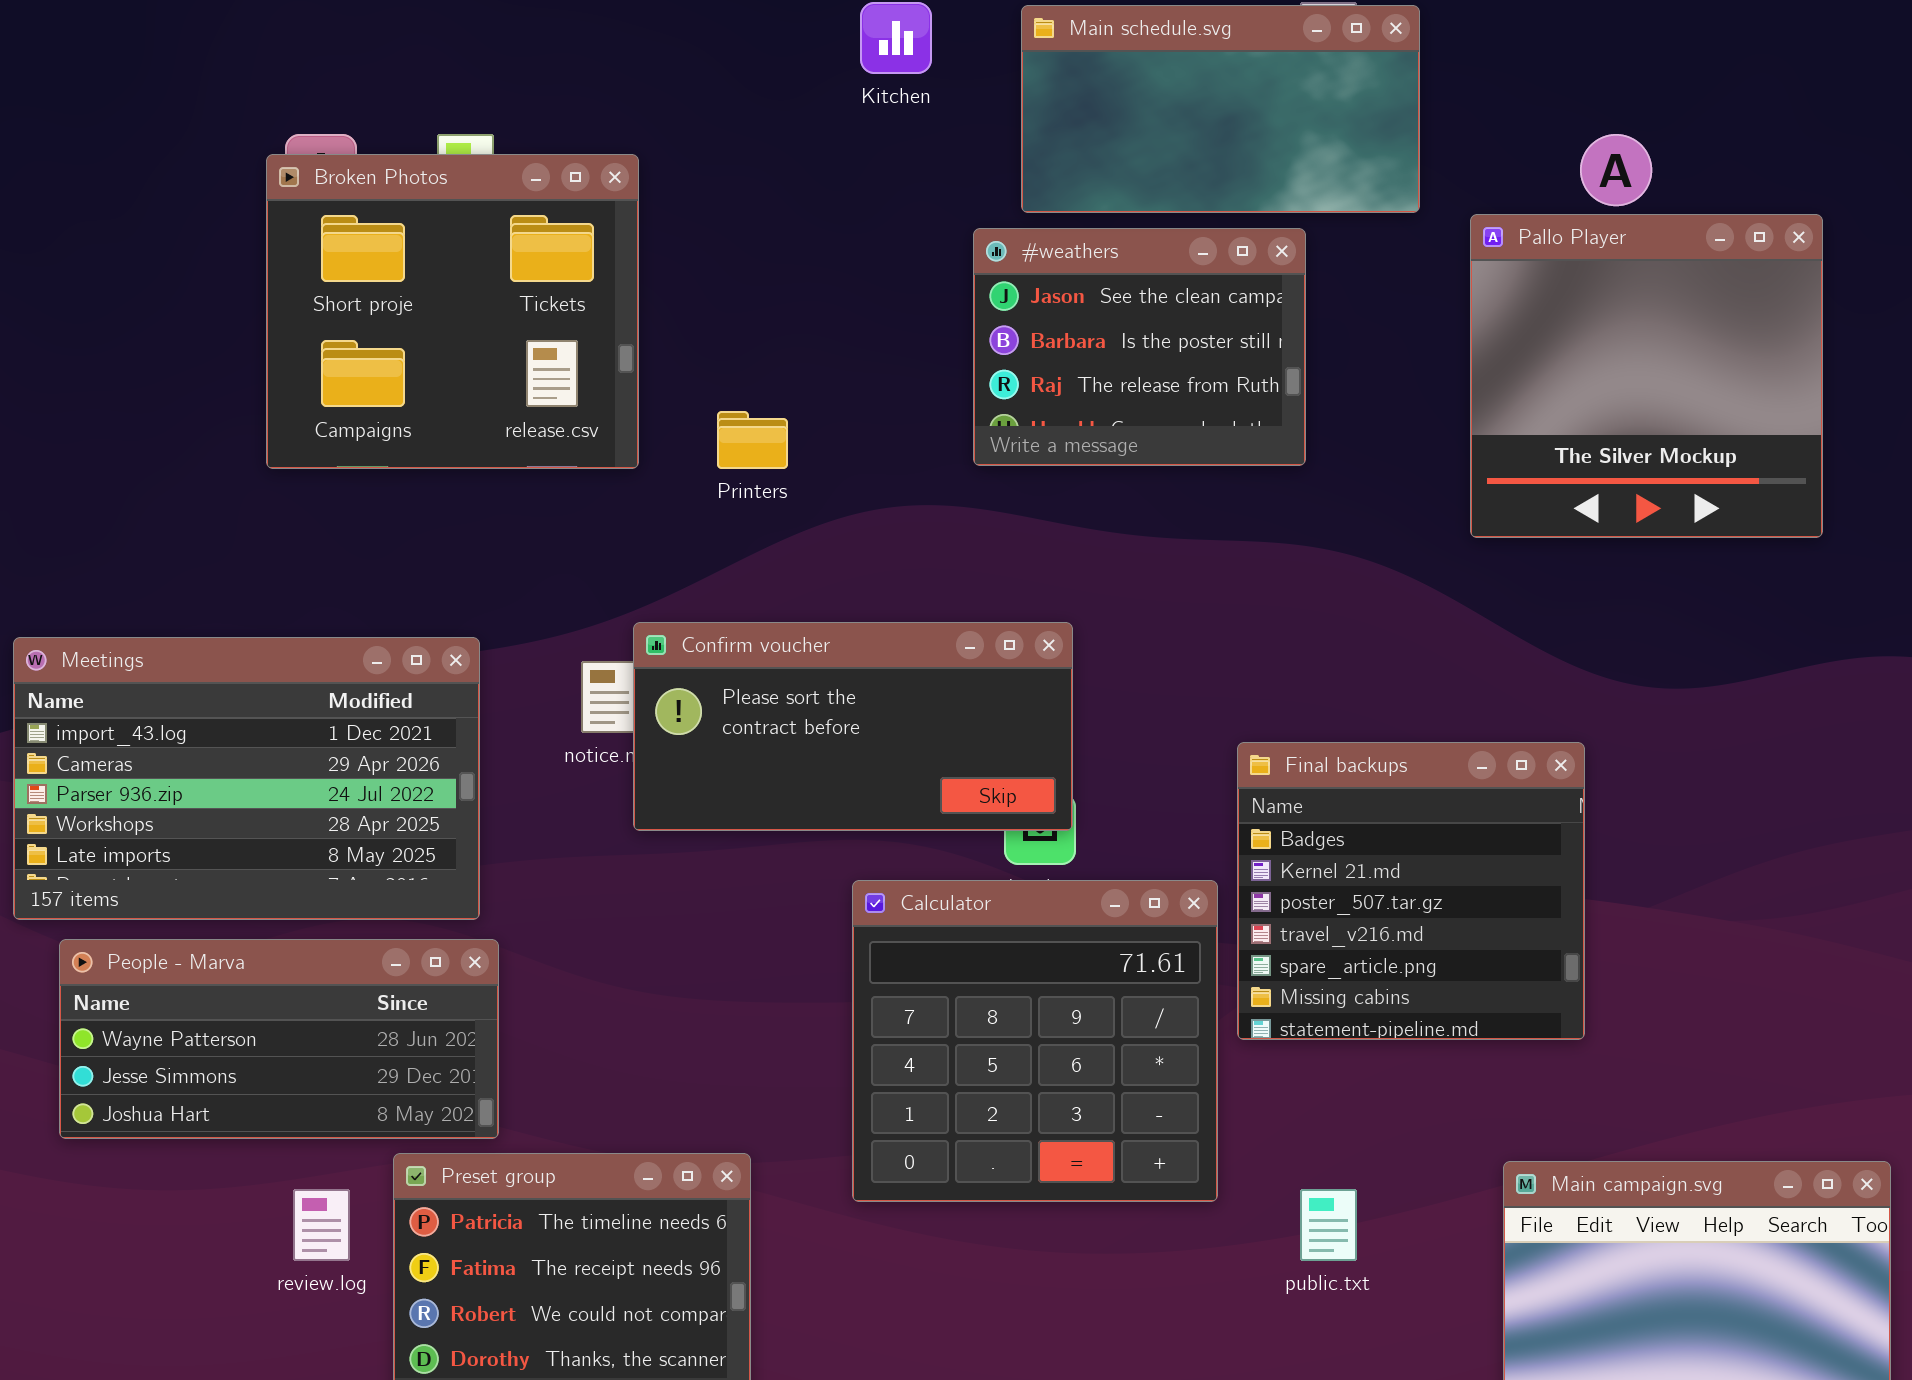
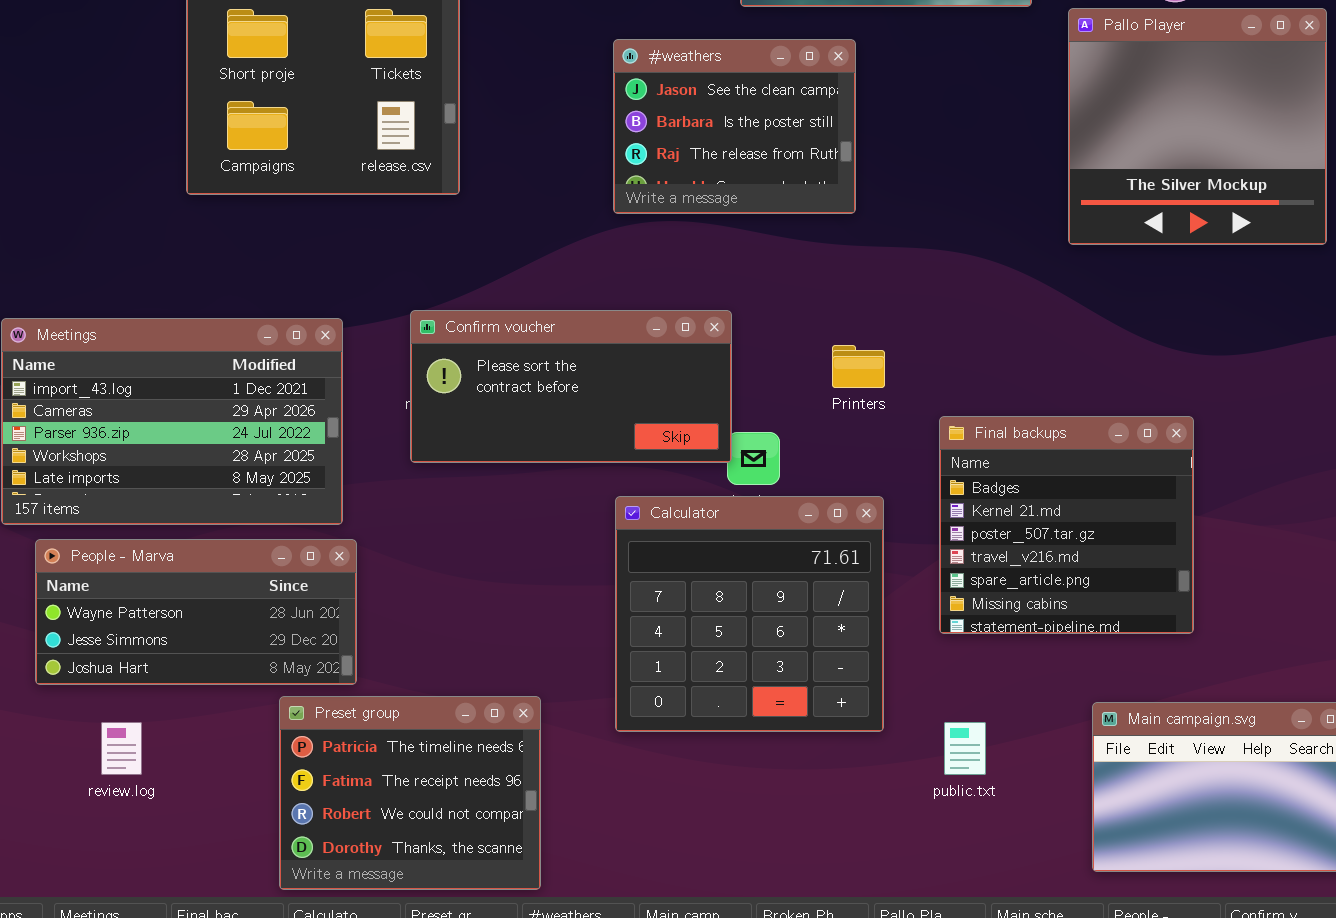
#weathers: [973,228,1306,466] -> [613,39,856,214], moved
Printers: [717,411,788,469] -> [832,345,885,388], moved
Confirm voucher: [633,622,1073,831] -> [410,310,732,463], moved
Final backups: [1237,742,1585,1040] -> [939,416,1194,634], moved
review.log: [293,1189,350,1261] -> [101,722,142,775], moved

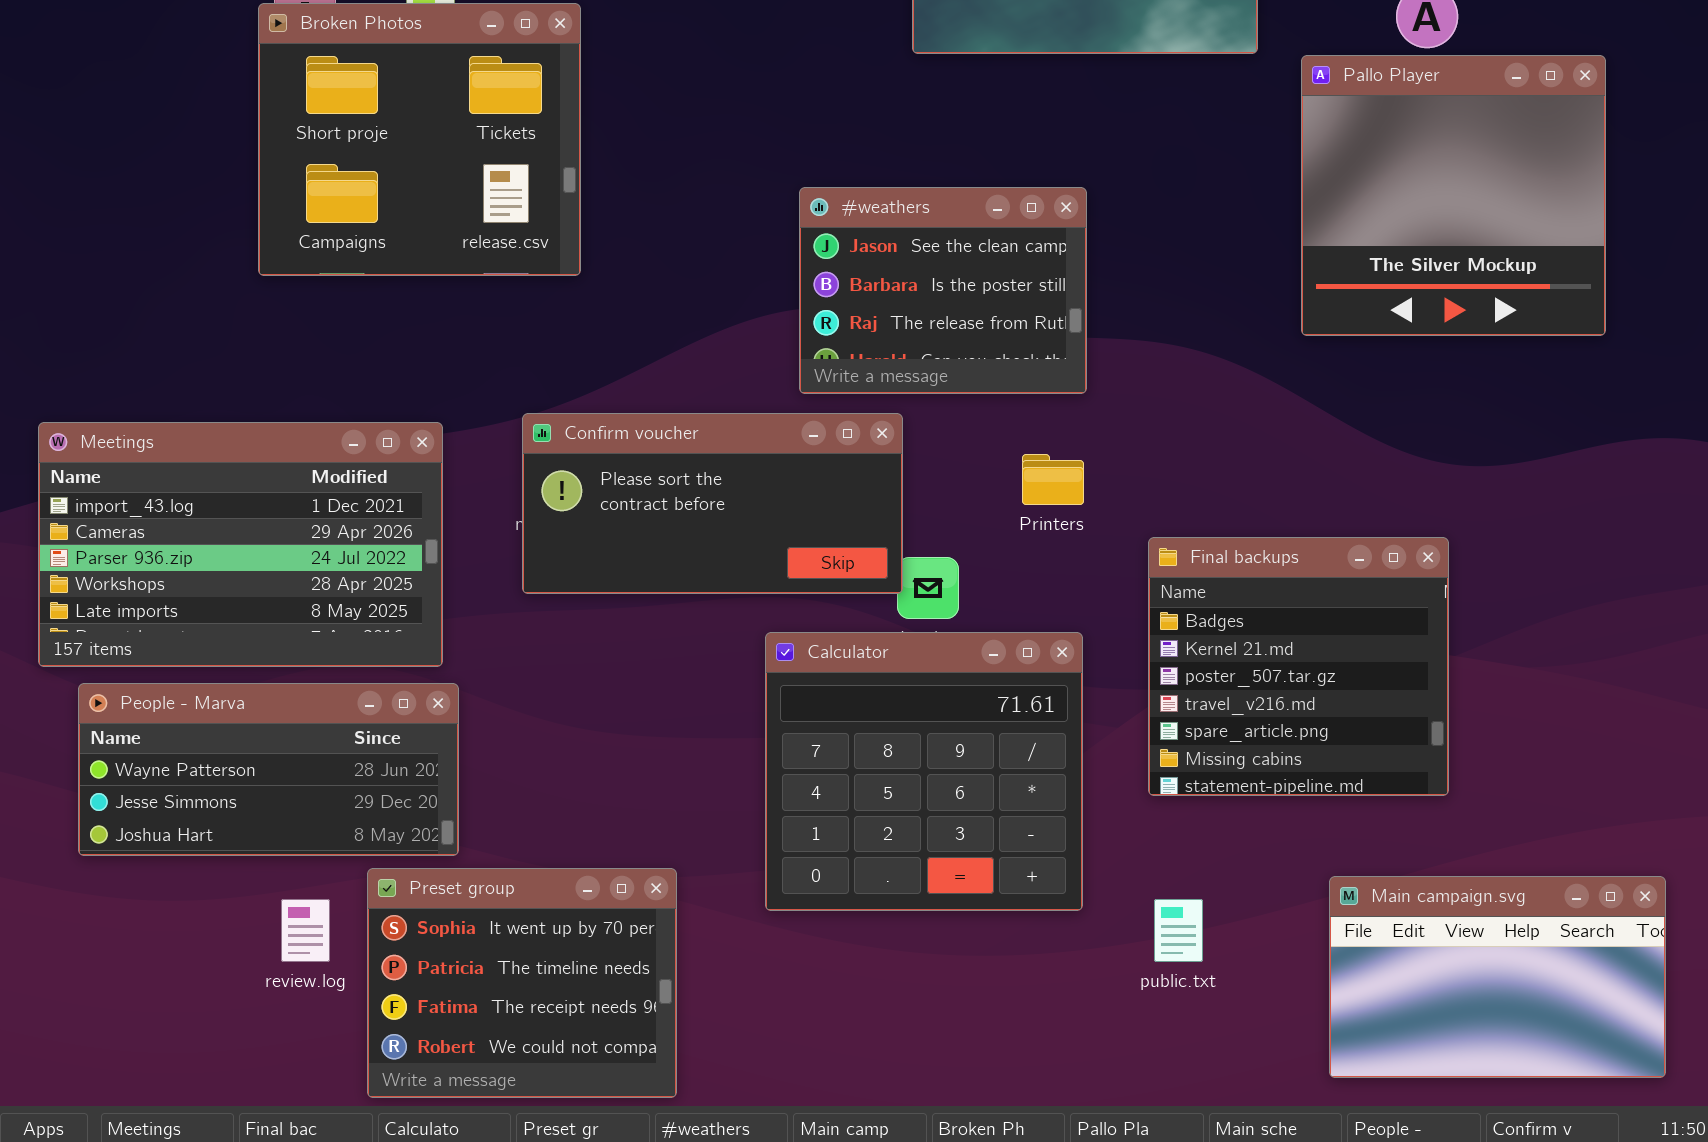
#weathers: [613,39,856,214] -> [799,187,1087,394], moved
Preset group: [279,696,541,890] -> [367,868,677,1098], scrolled up 1 row
review.log: [101,722,142,775] -> [281,899,330,962], moved

